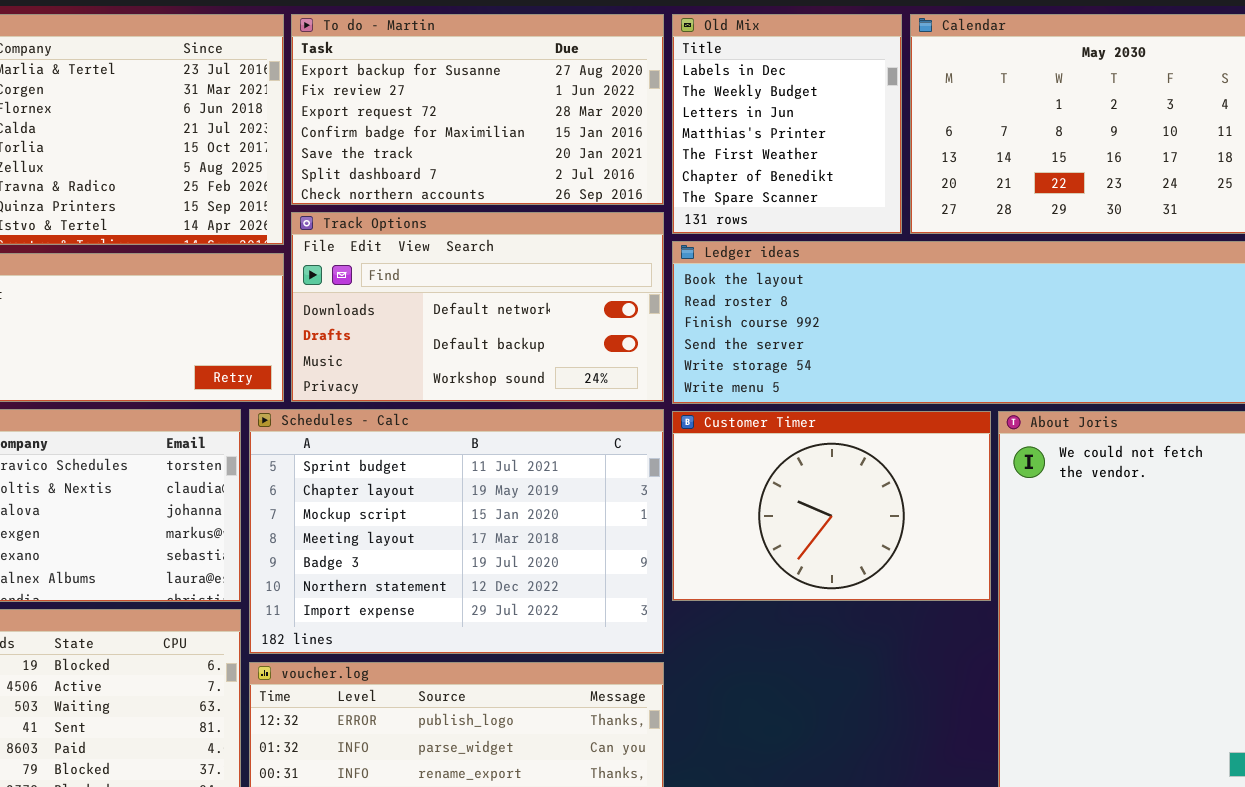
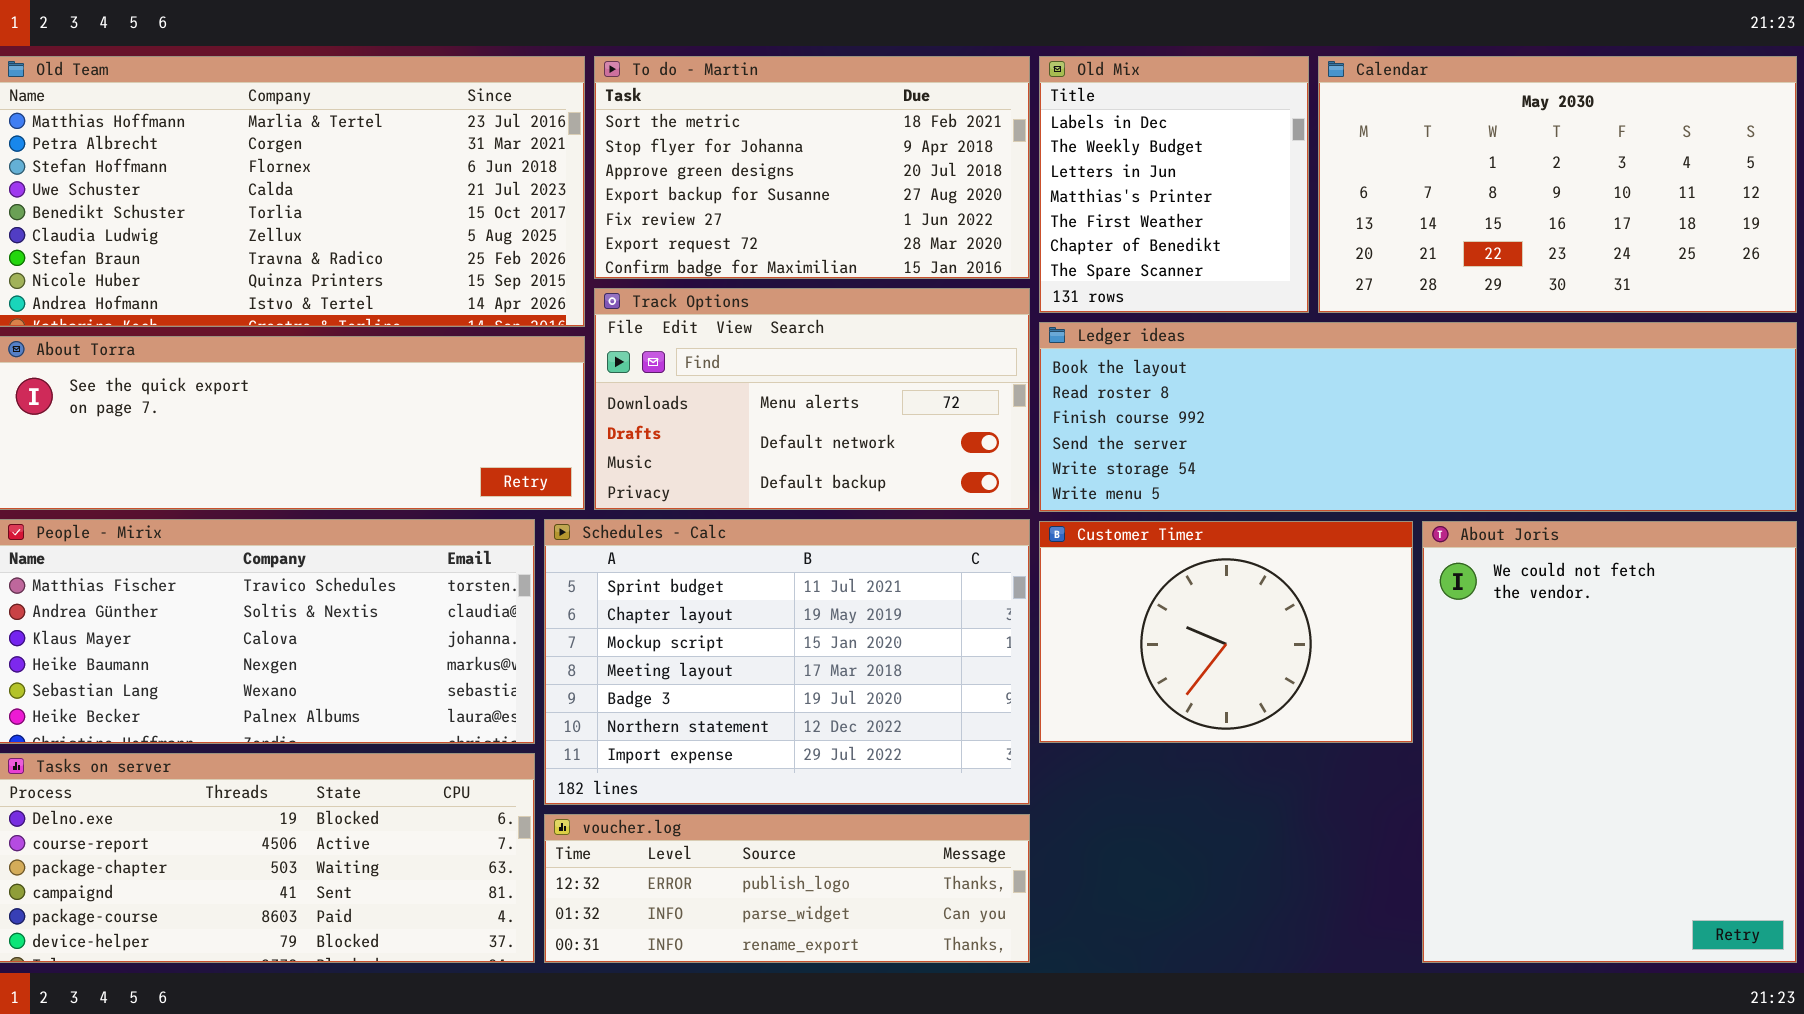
To do - Martin: [291,14,664,205] -> [594,56,1030,279], scrolled up 3 rows
Track Options: [291,212,664,402] -> [594,288,1030,510], scrolled up 1 row

